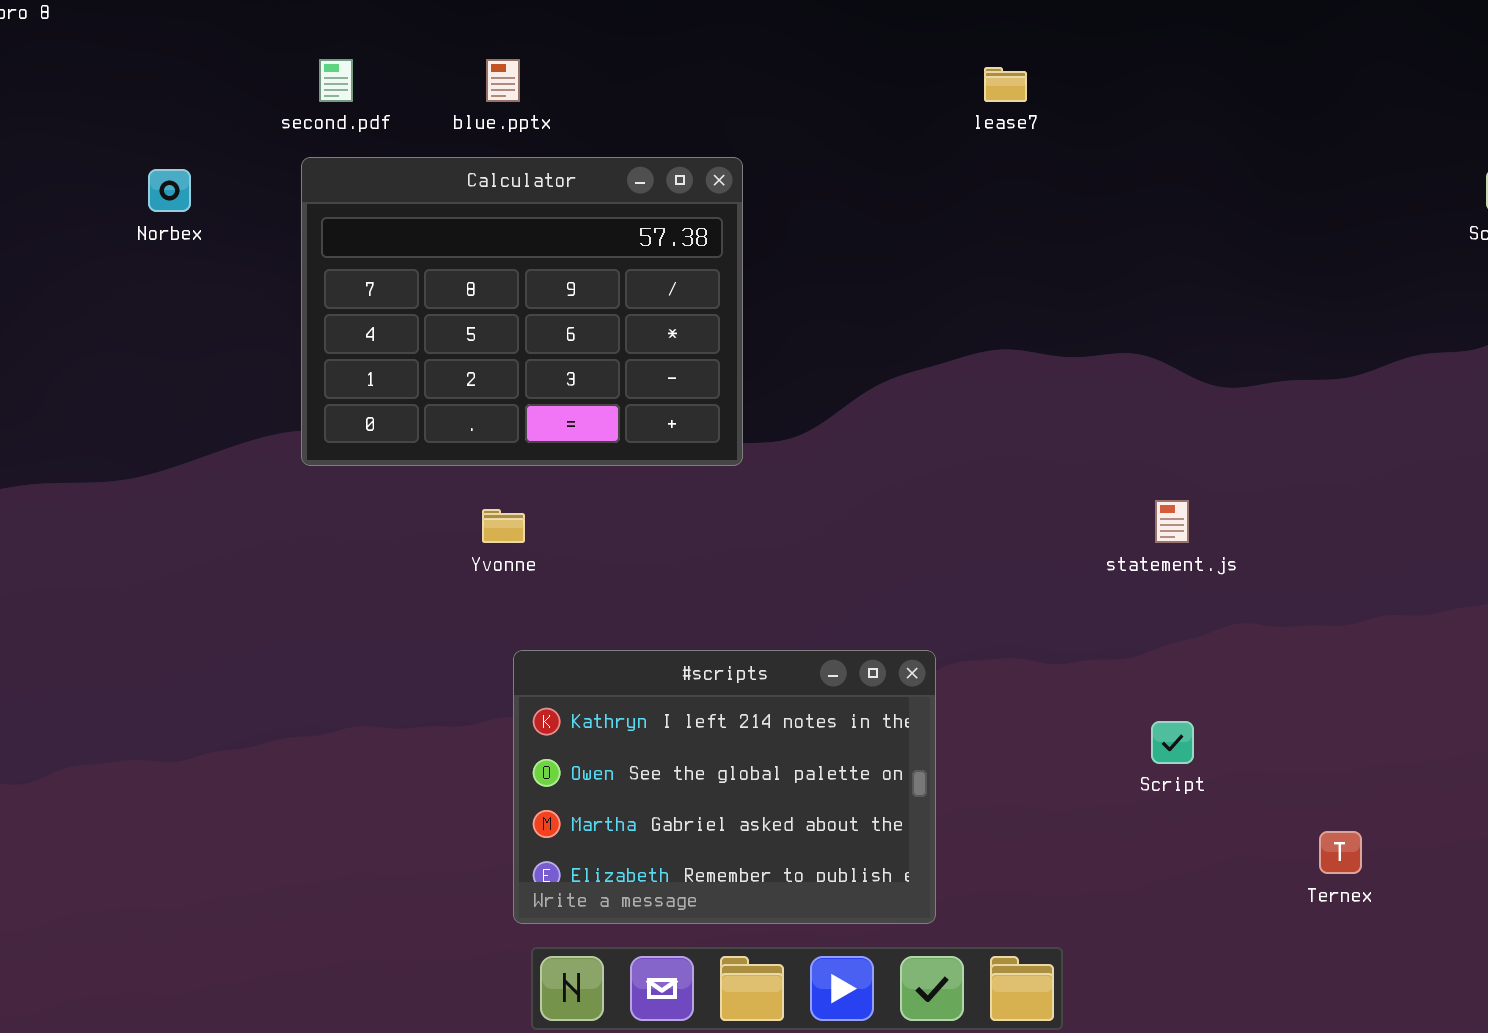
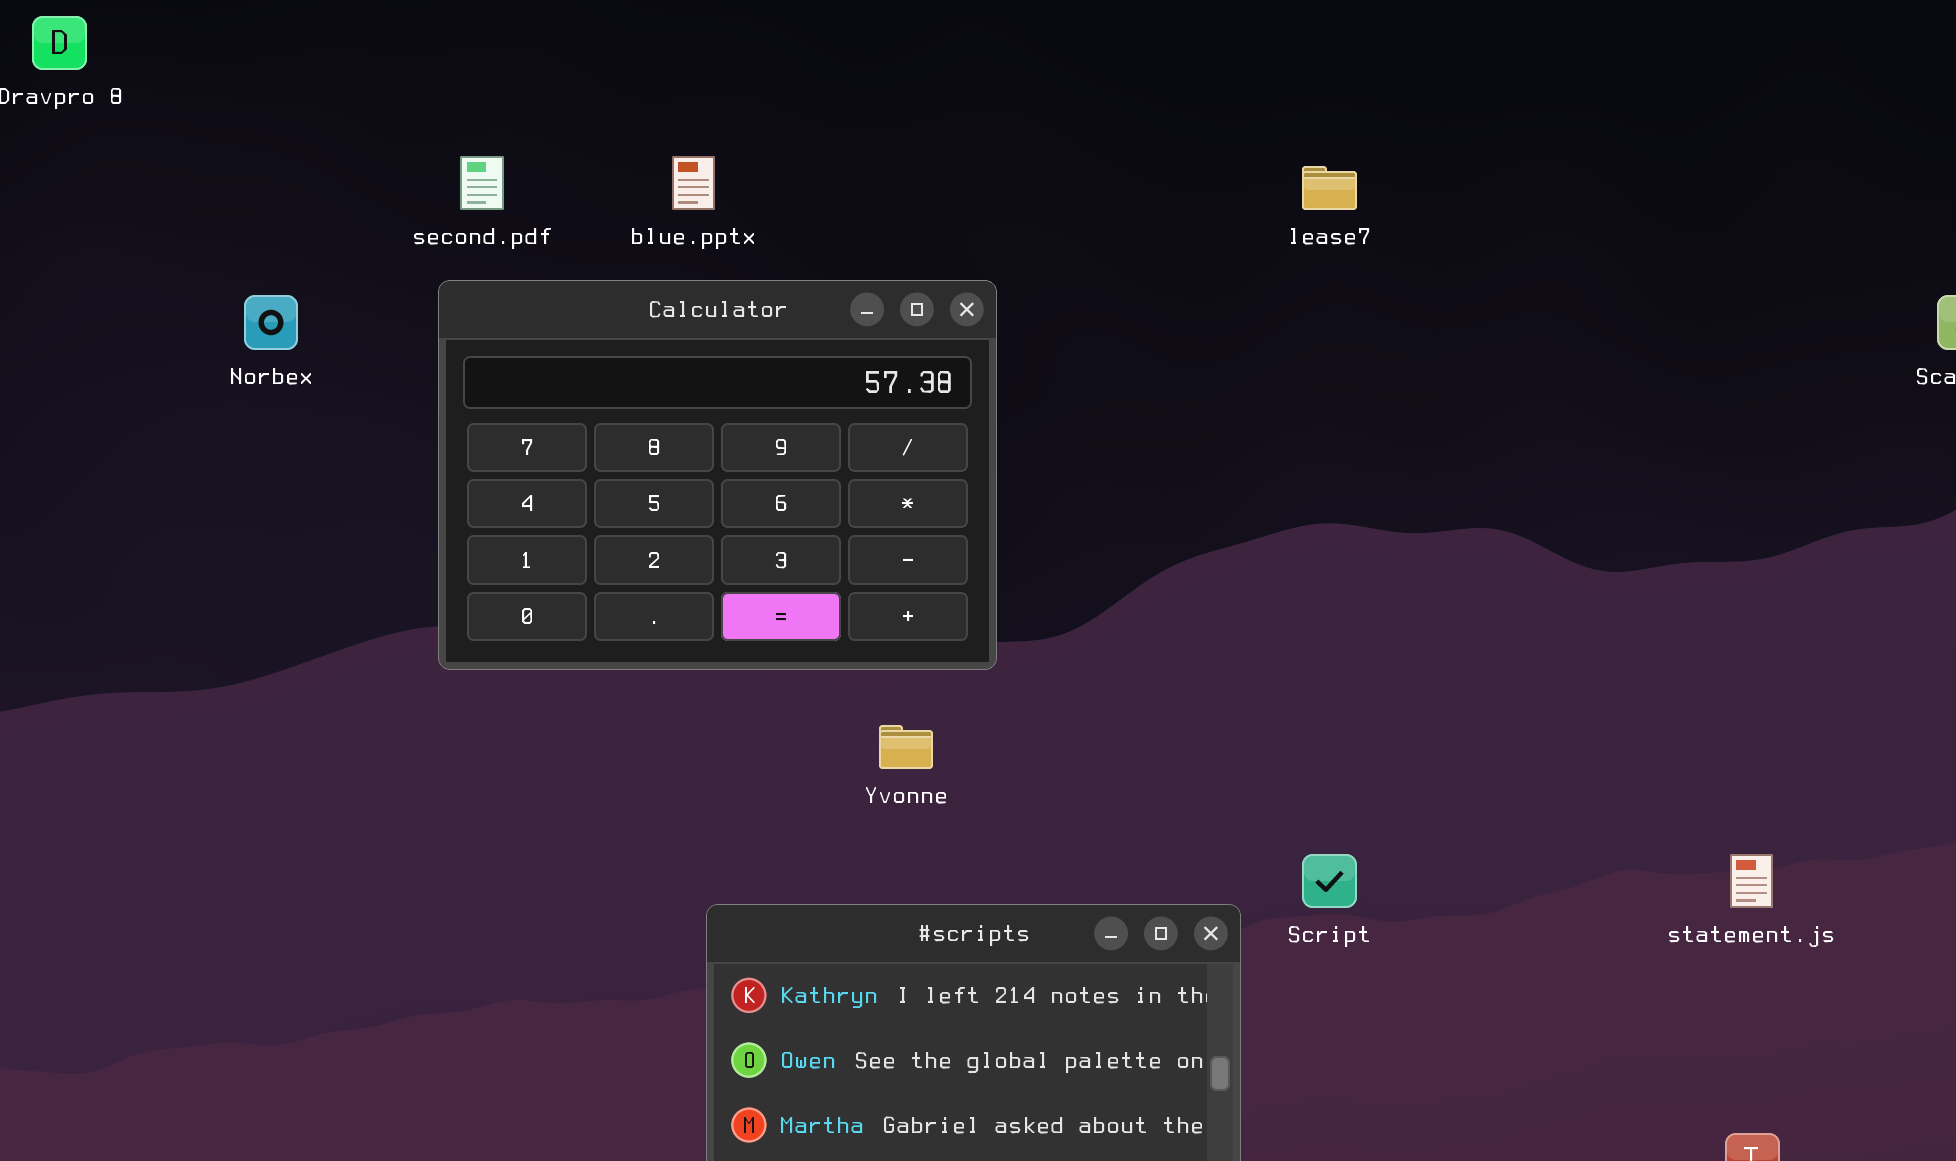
statement.js: [1155,500,1189,543] -> [1730,854,1773,908], moved
Yvonne: [482,509,525,543] -> [879,725,933,769], moved
Script: [1151,721,1194,764] -> [1302,854,1357,908], moved

